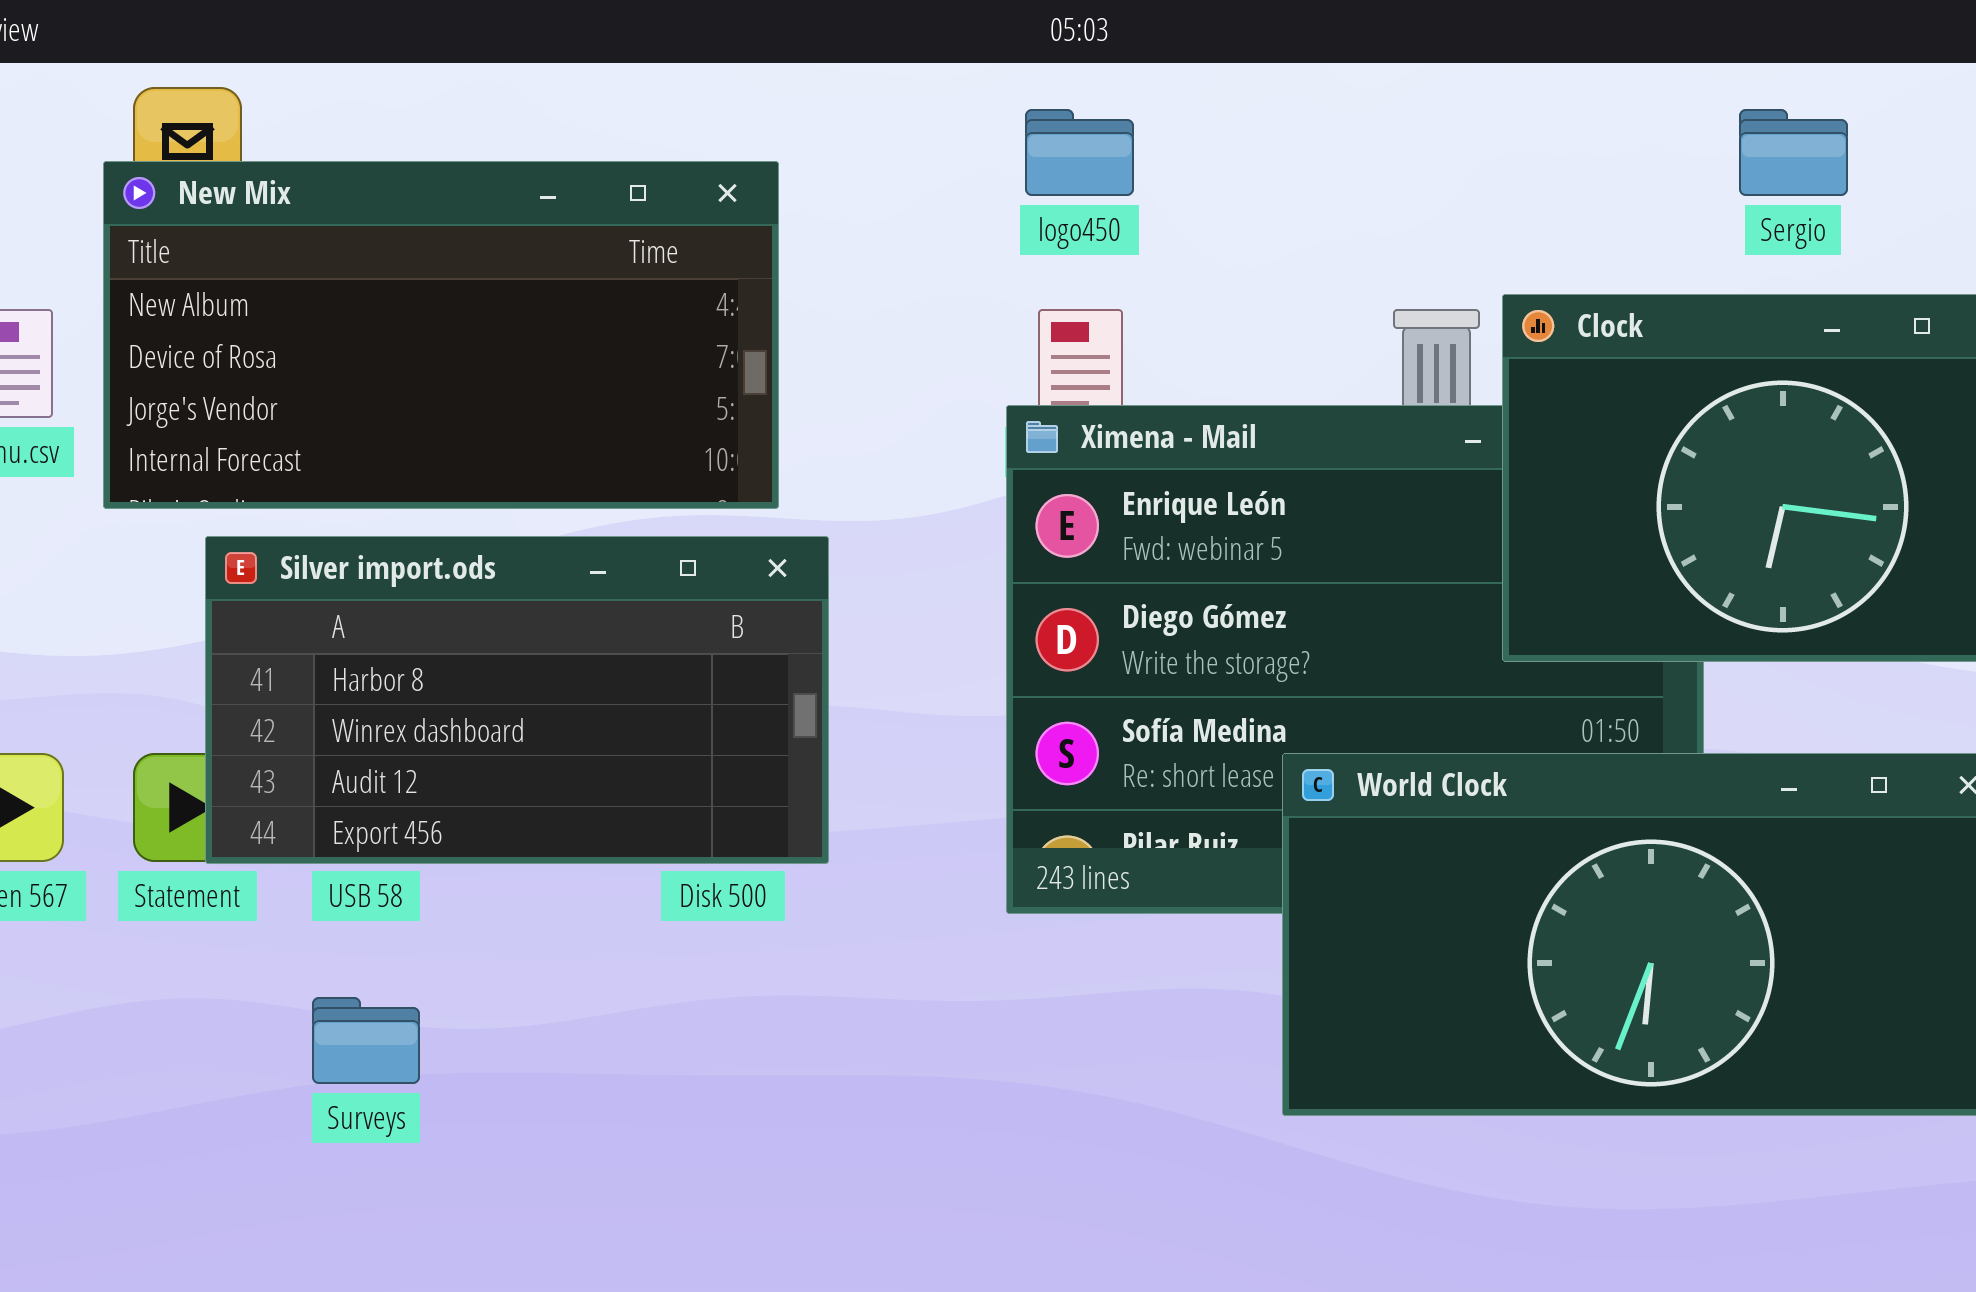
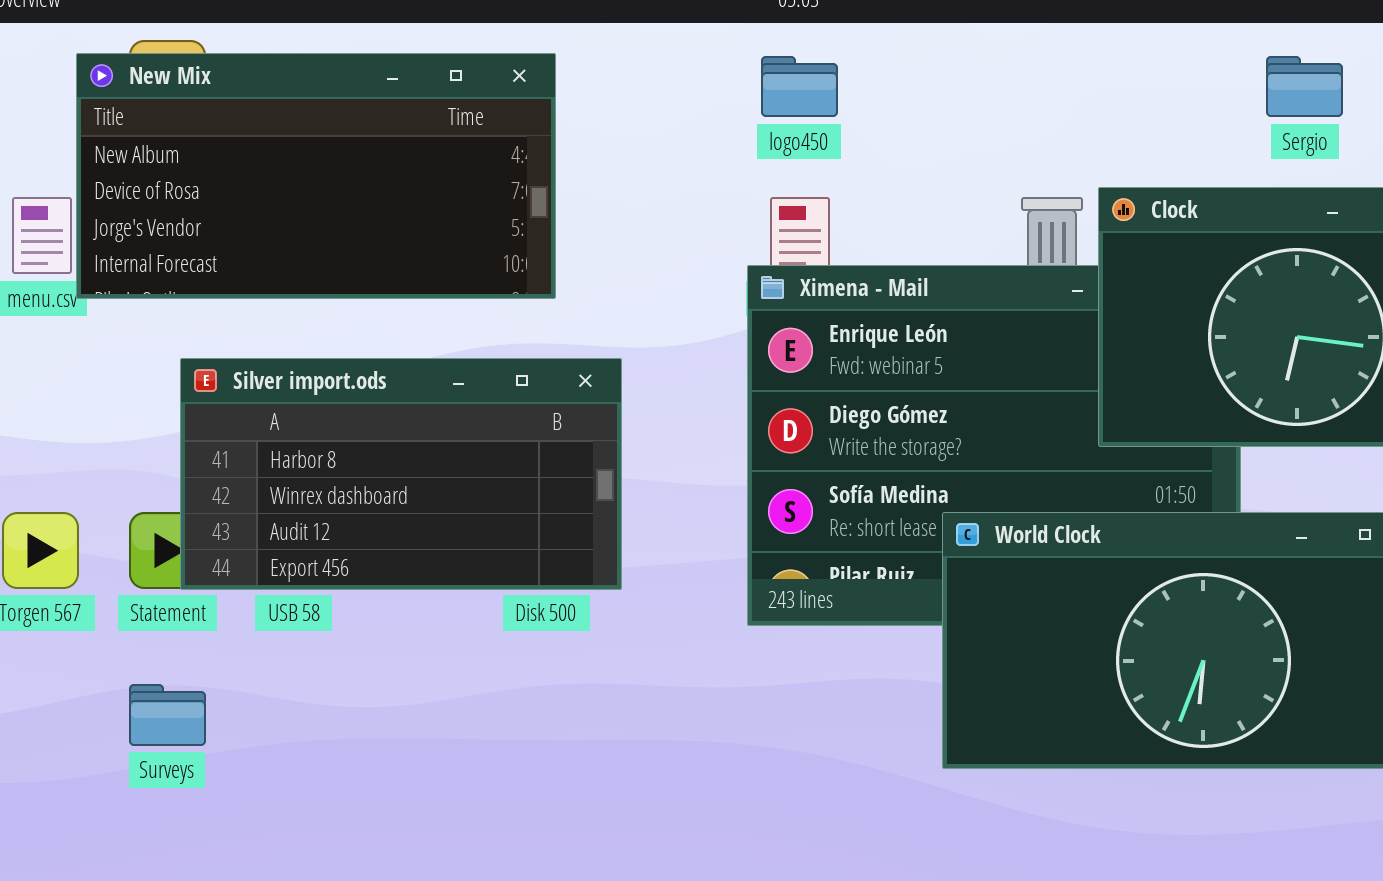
New Mix: [103,161,779,509] -> [76,53,556,299], moved
Surveys: [312,997,420,1084] -> [129,684,206,746], moved

